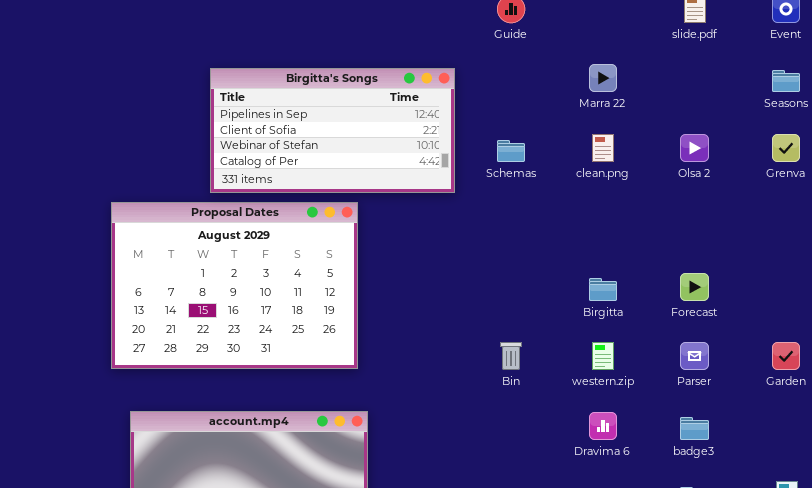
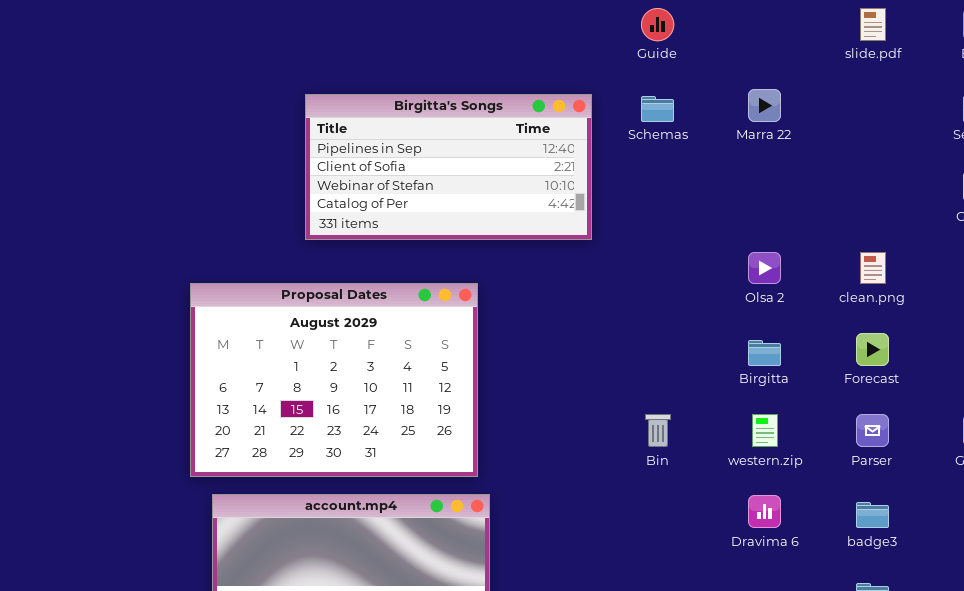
clean.png: [592,134,614,162] -> [860,252,886,284], moved
Olsa 2: [680,134,709,162] -> [748,252,781,284], moved
Schemas: [497,140,525,162] -> [641,96,674,122], moved
Proposal Dates: [111,202,358,369] -> [190,283,478,477], moved

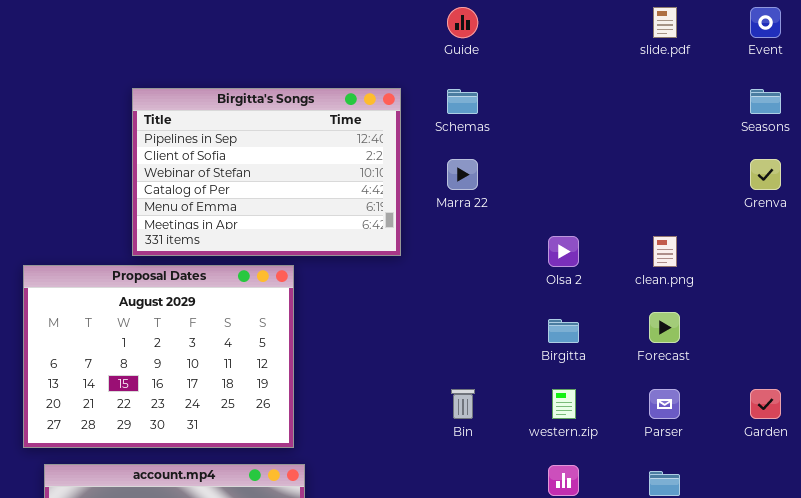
Marra 22: [748,89,781,122] -> [447,159,478,190], moved
Birgitta's Songs: [305,94,592,240] -> [132,88,401,256], resized

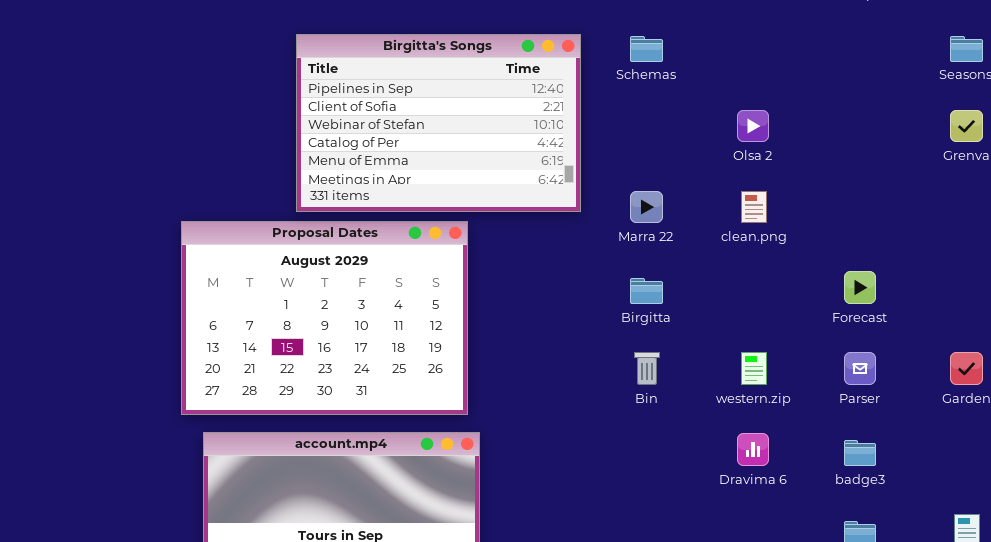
Marra 22: [447,159,478,190] -> [630,191,663,223], moved
Olsa 2: [548,236,579,267] -> [737,110,769,142], moved
clean.png: [653,236,677,267] -> [741,191,767,223], moved
Birgitta: [548,319,579,343] -> [630,278,663,304], moved

